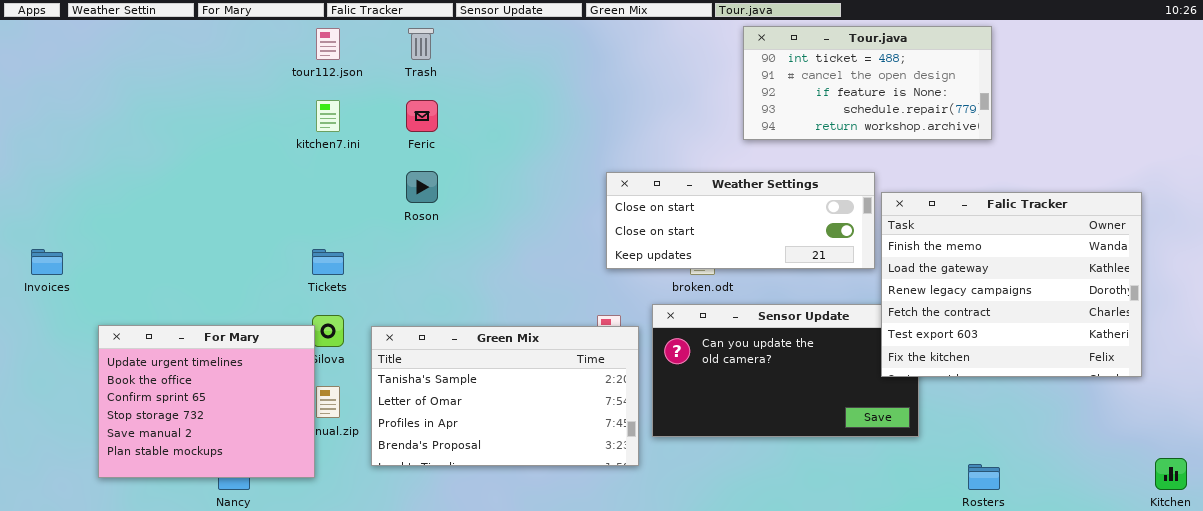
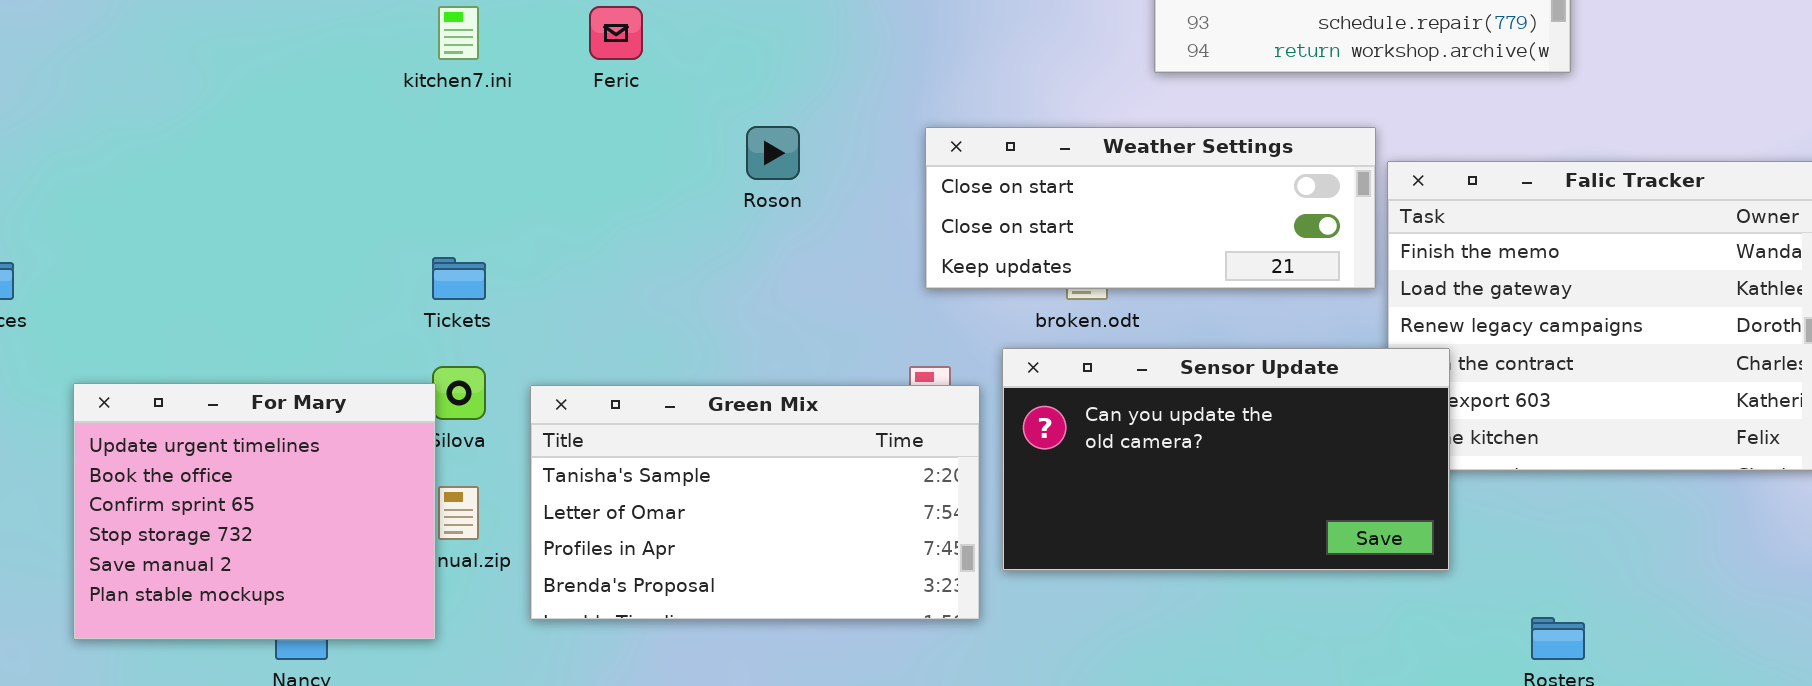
Roson: [406,171,438,203] -> [746,126,800,180], moved
Sensor Update: [652,304,919,437] -> [1002,348,1450,571], raised

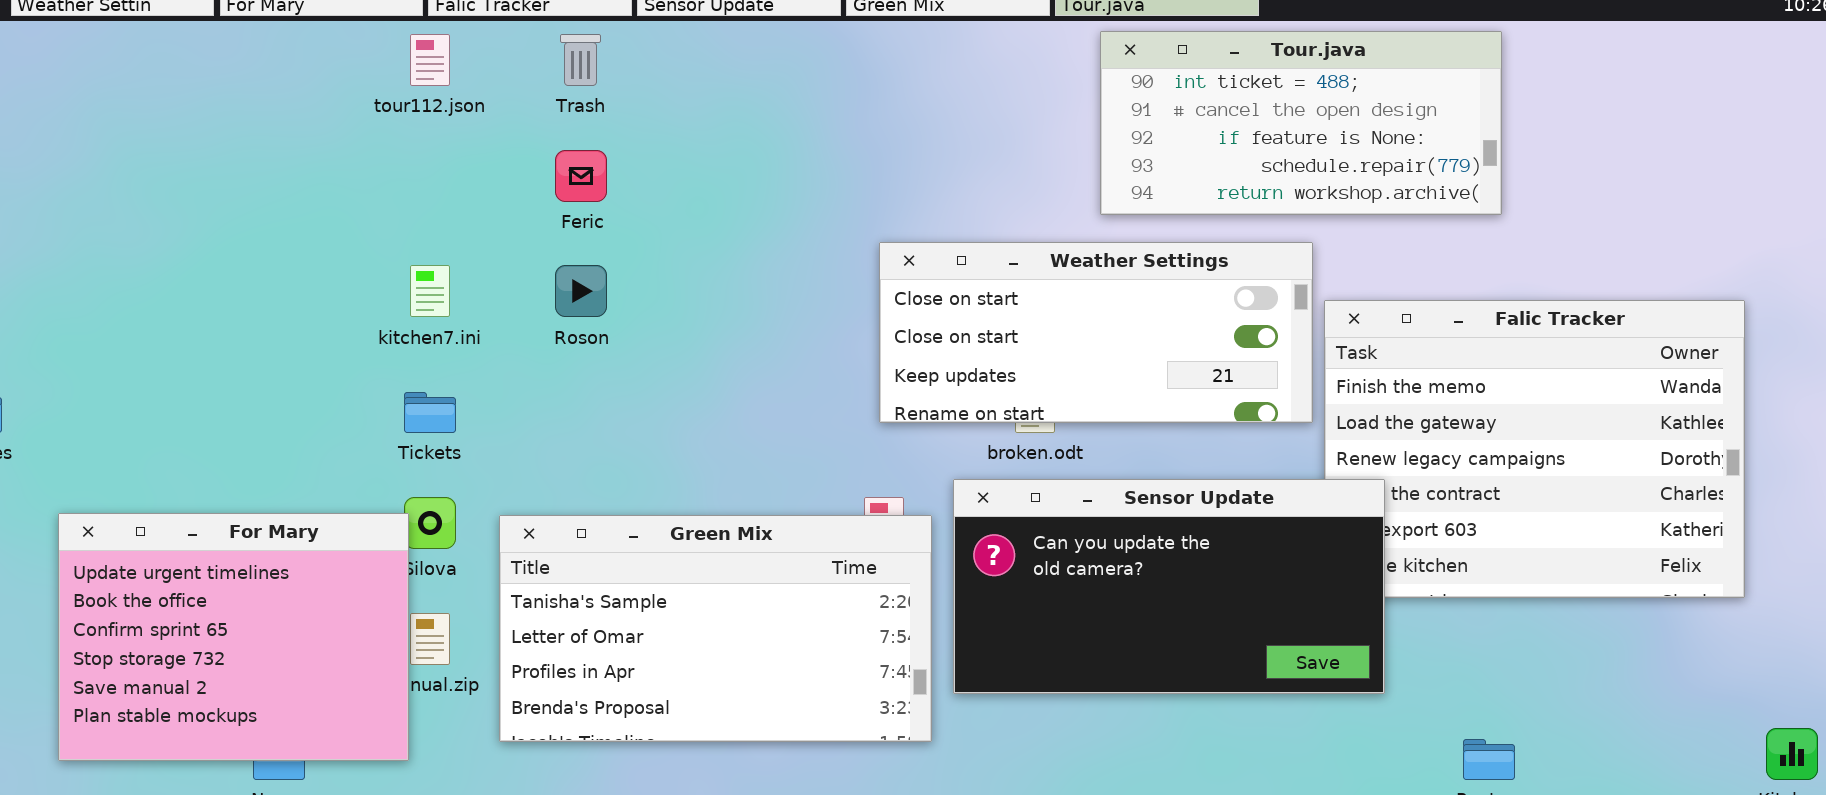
kitchen7.ini: [438,6,479,60] -> [410,265,450,317], moved
Roson: [746,126,800,180] -> [555,265,607,317], moved
Weather Settings: [925,127,1376,289] -> [879,242,1313,423], resized

